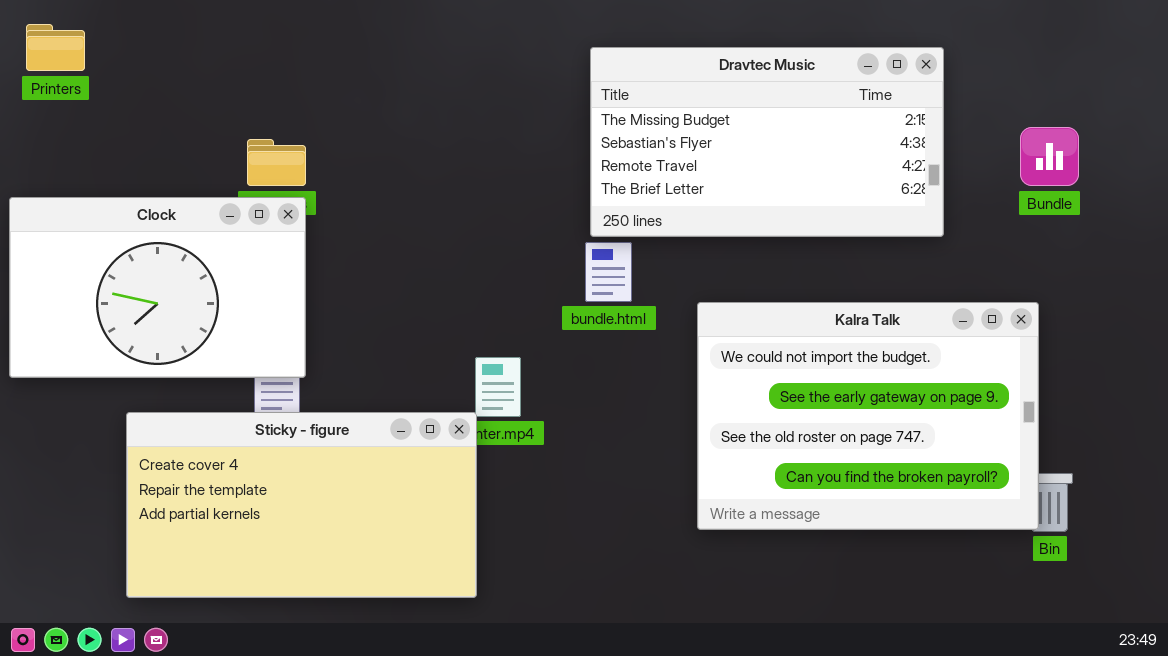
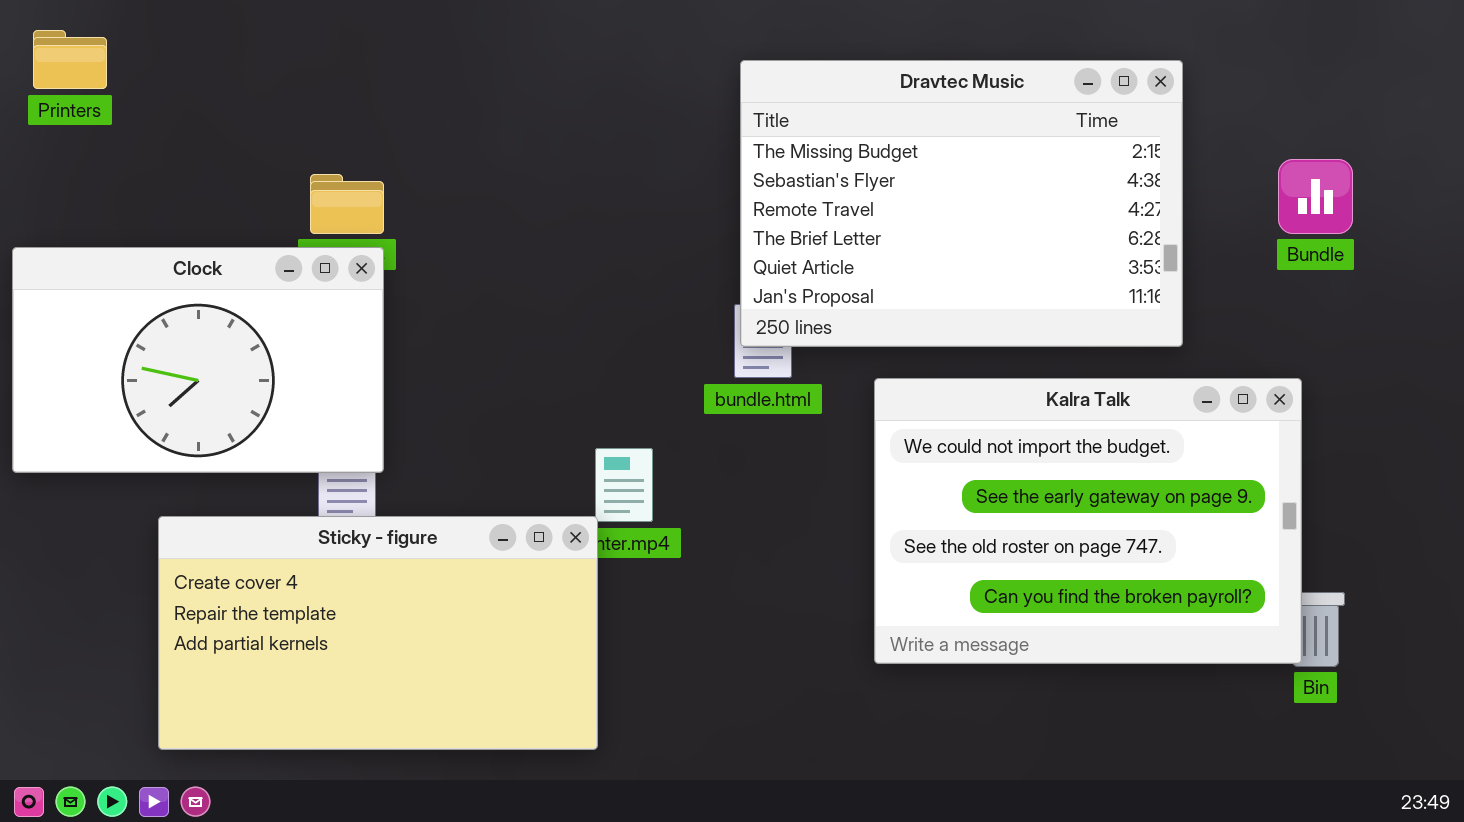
Dravtec Music: [590,47,944,237] -> [740,60,1183,347], resized

